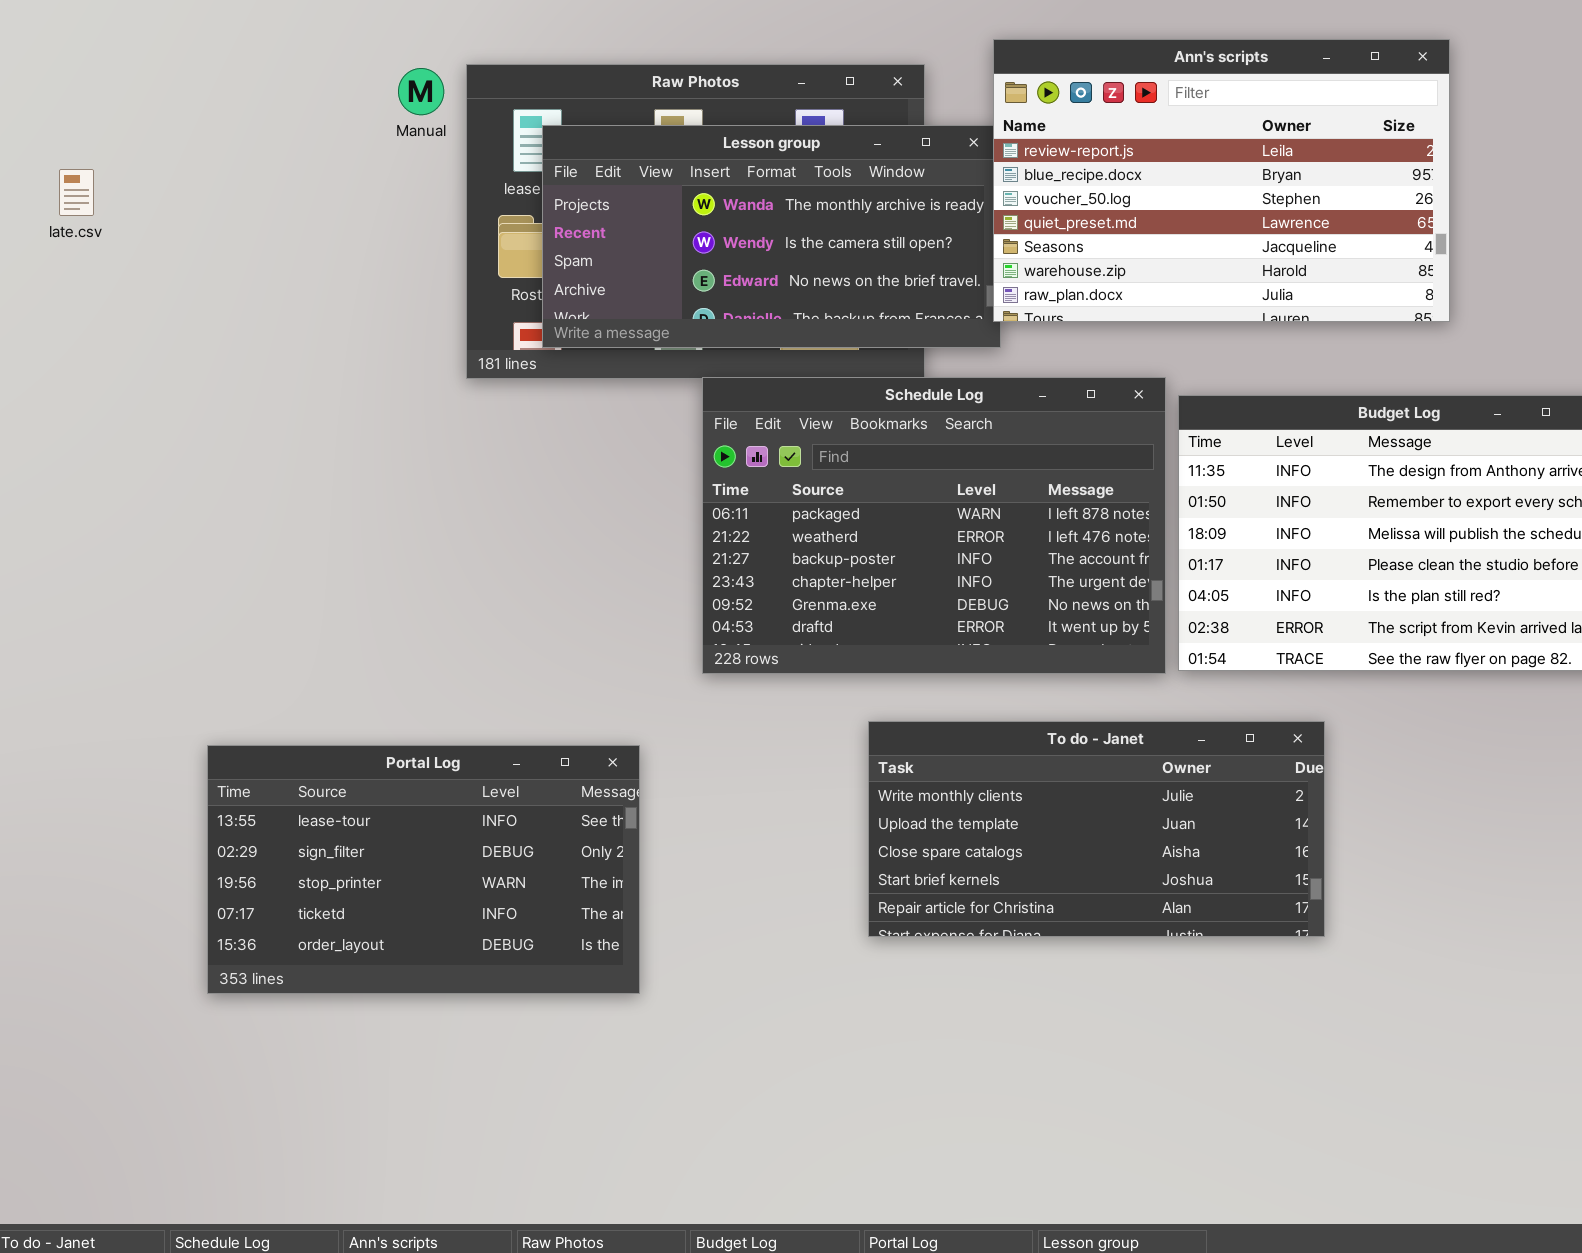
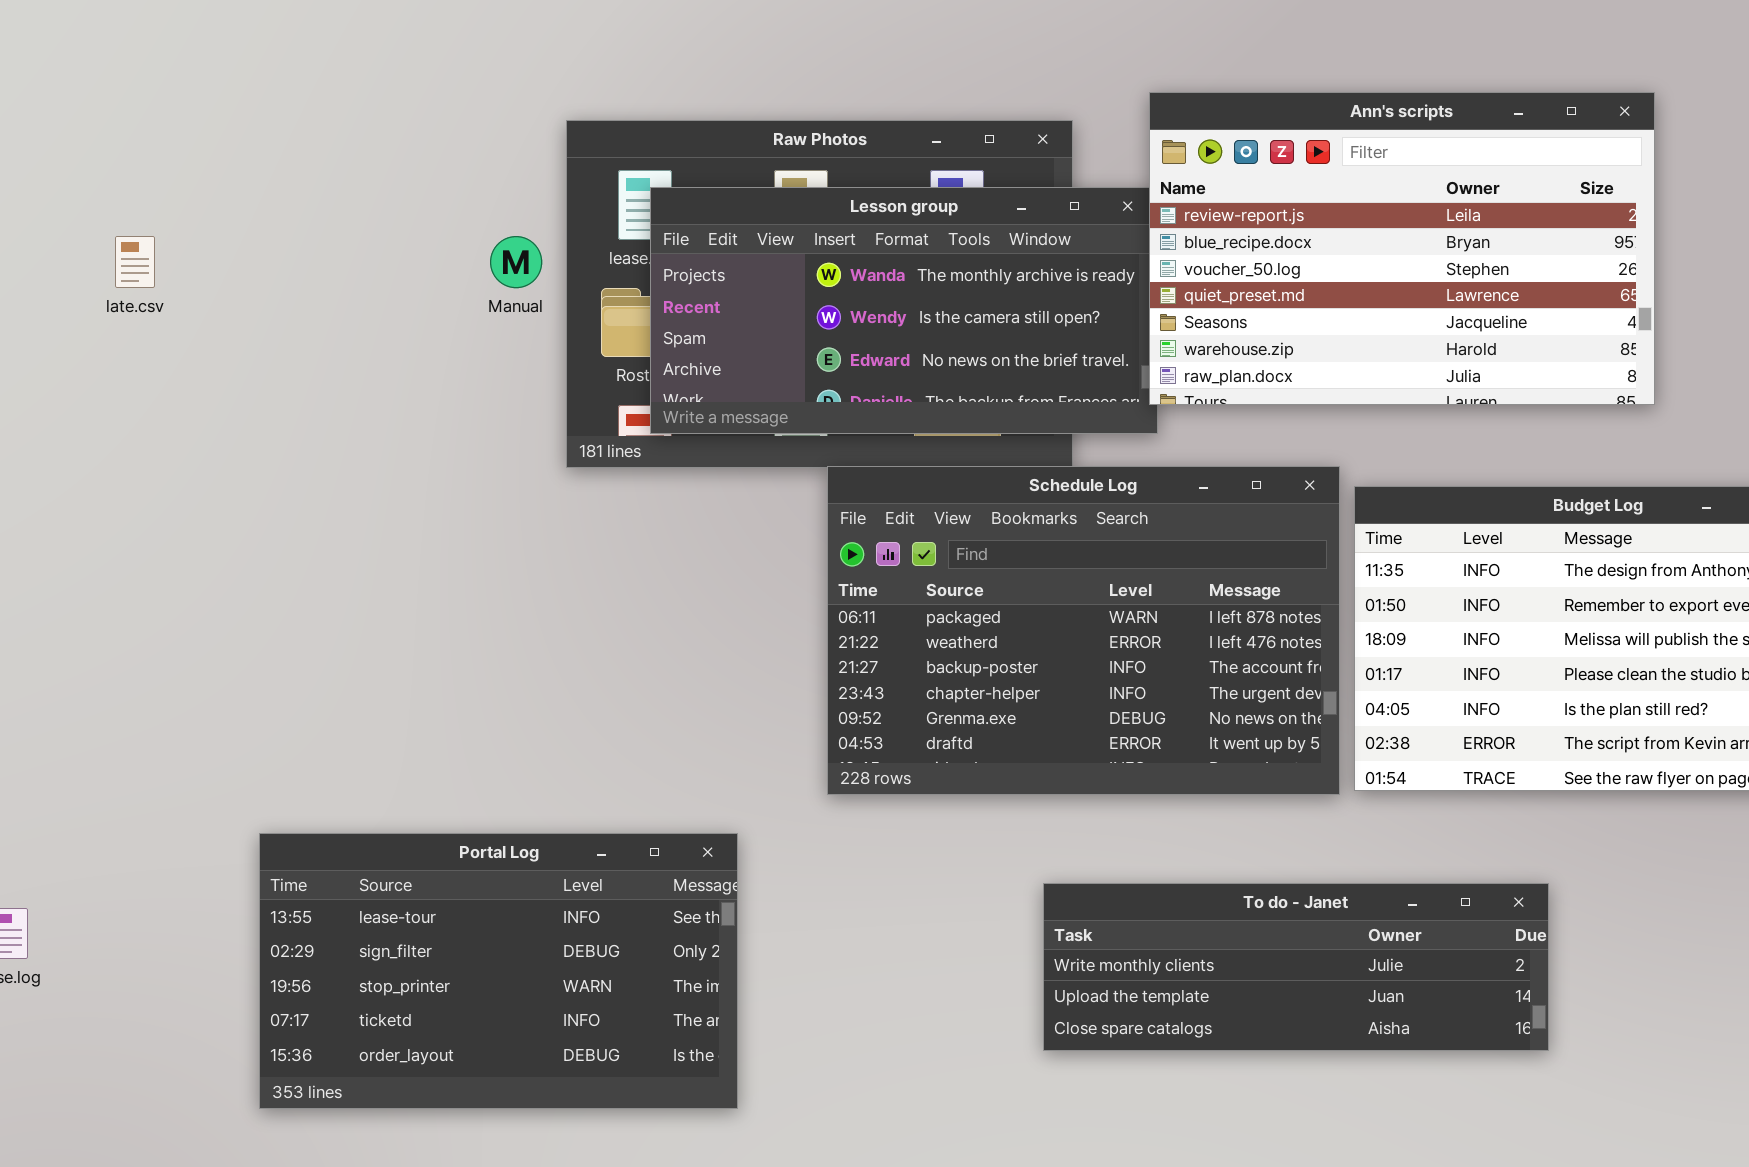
Manual: [398,68,444,115] -> [490,236,542,288], moved
To do - Janet: [868,721,1325,937] -> [1043,883,1549,1051], moved, resized
Portal Log: [207,745,640,994] -> [259,833,738,1109], moved

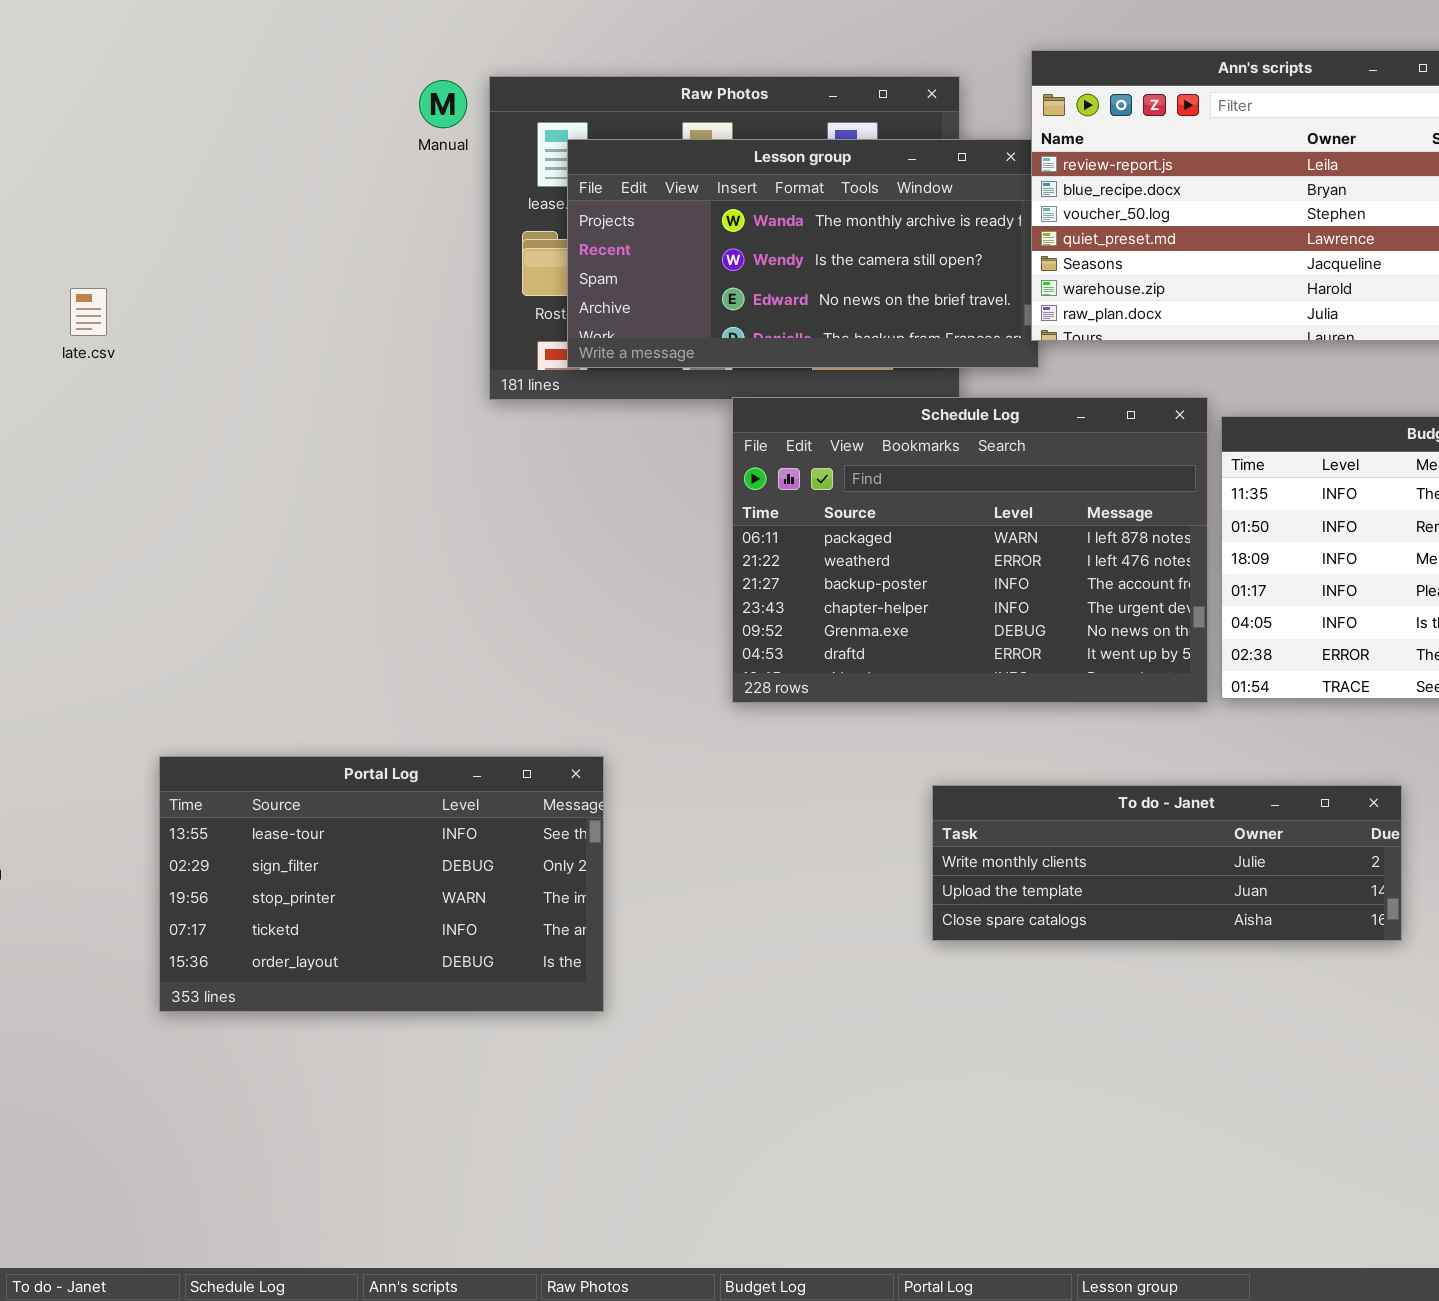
late.csv: [115,236,155,288] -> [70,288,107,336], moved
Manual: [490,236,542,288] -> [419,80,467,128], moved
Portal Log: [259,833,738,1109] -> [159,756,604,1012], moved

